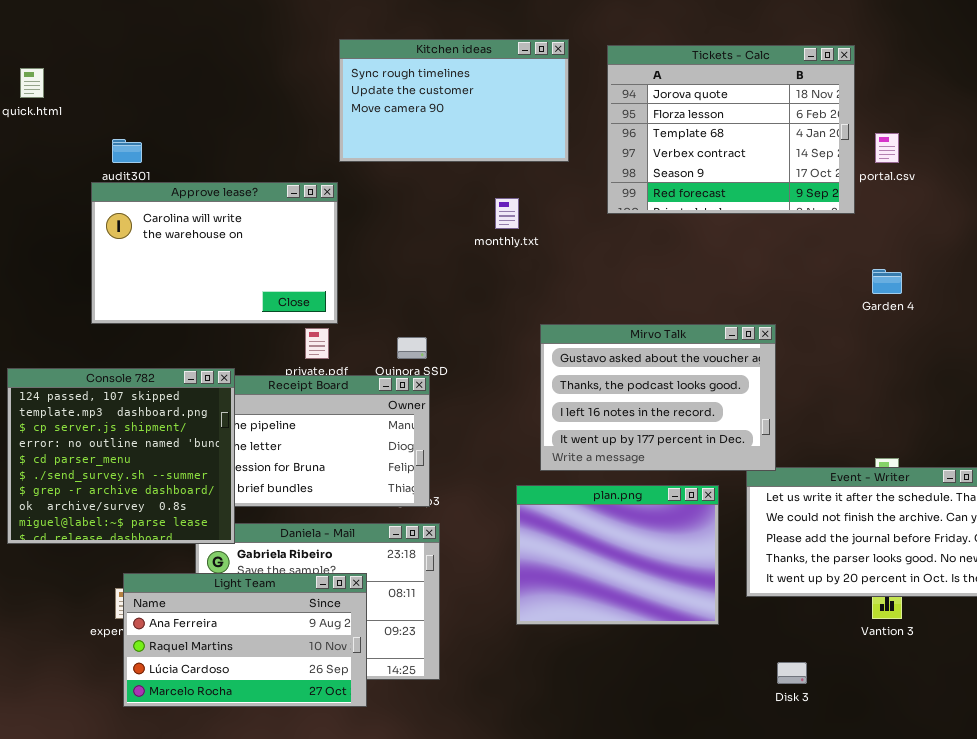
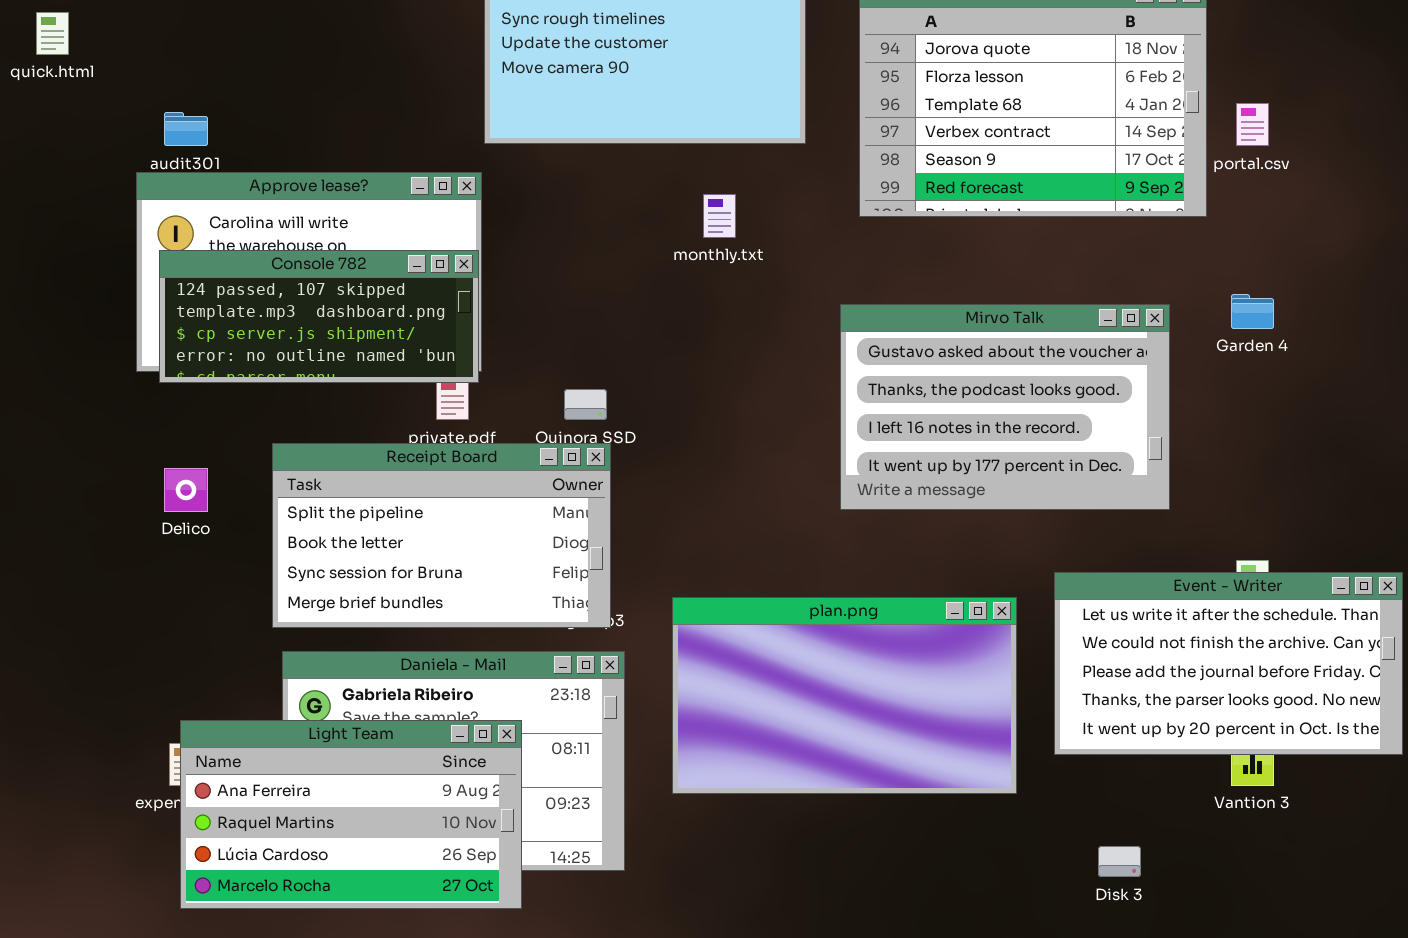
Mirvo Talk: [540,324,776,471] -> [840,304,1170,510], moved
Console 782: [7,368,235,544] -> [159,250,479,383], moved, resized
plan.png: [516,485,719,625] -> [672,597,1017,794], resized

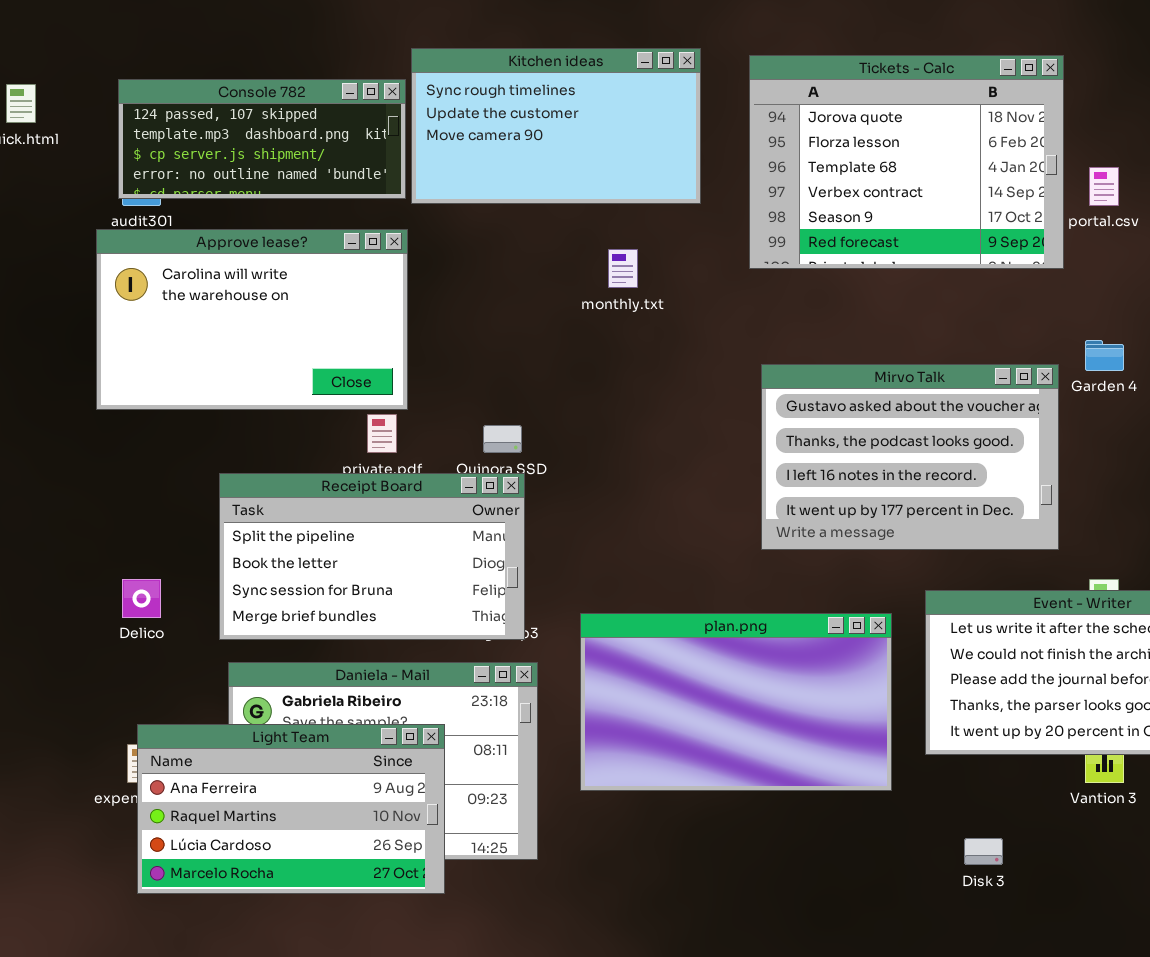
Console 782: [159,250,479,383] -> [118,79,406,199], moved
Mirvo Talk: [840,304,1170,510] -> [761,364,1059,550], moved
Delico: [164,468,208,512] -> [122,579,161,618], moved

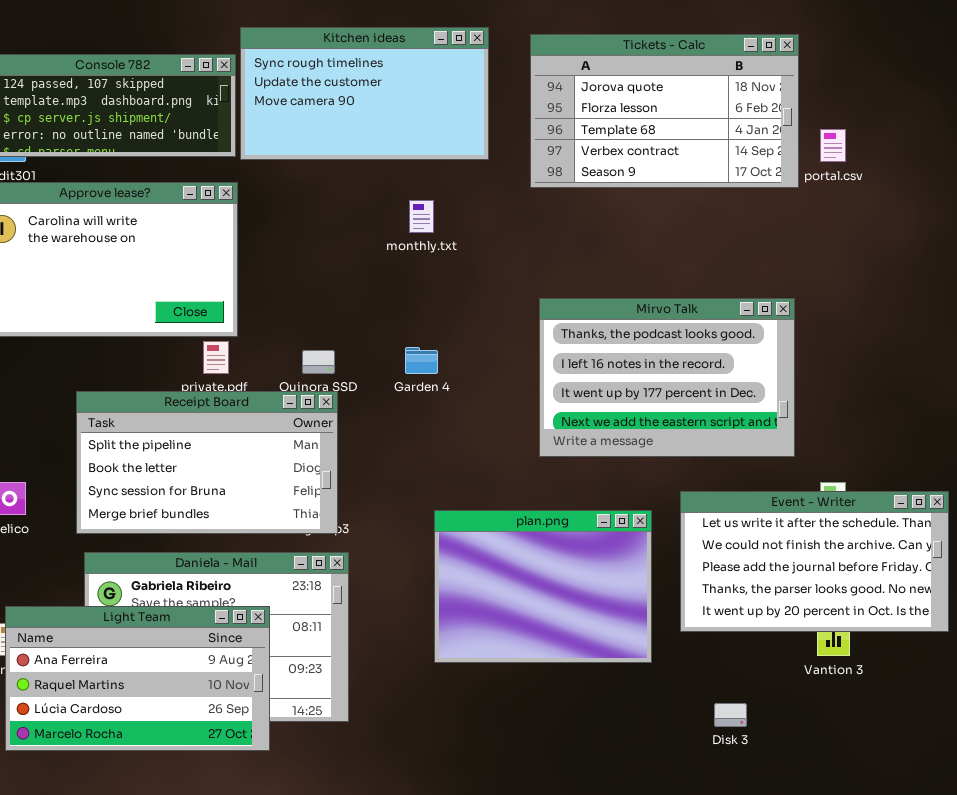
Tickets - Calc: [749,55,1064,269] -> [530,34,799,188], resized
Garden 4: [1085,340,1124,371] -> [405,347,438,374], moved
Mirvo Talk: [761,364,1059,550] -> [539,298,795,457], scrolled down 1 row
plan.png: [580,613,892,791] -> [434,510,652,663], resized

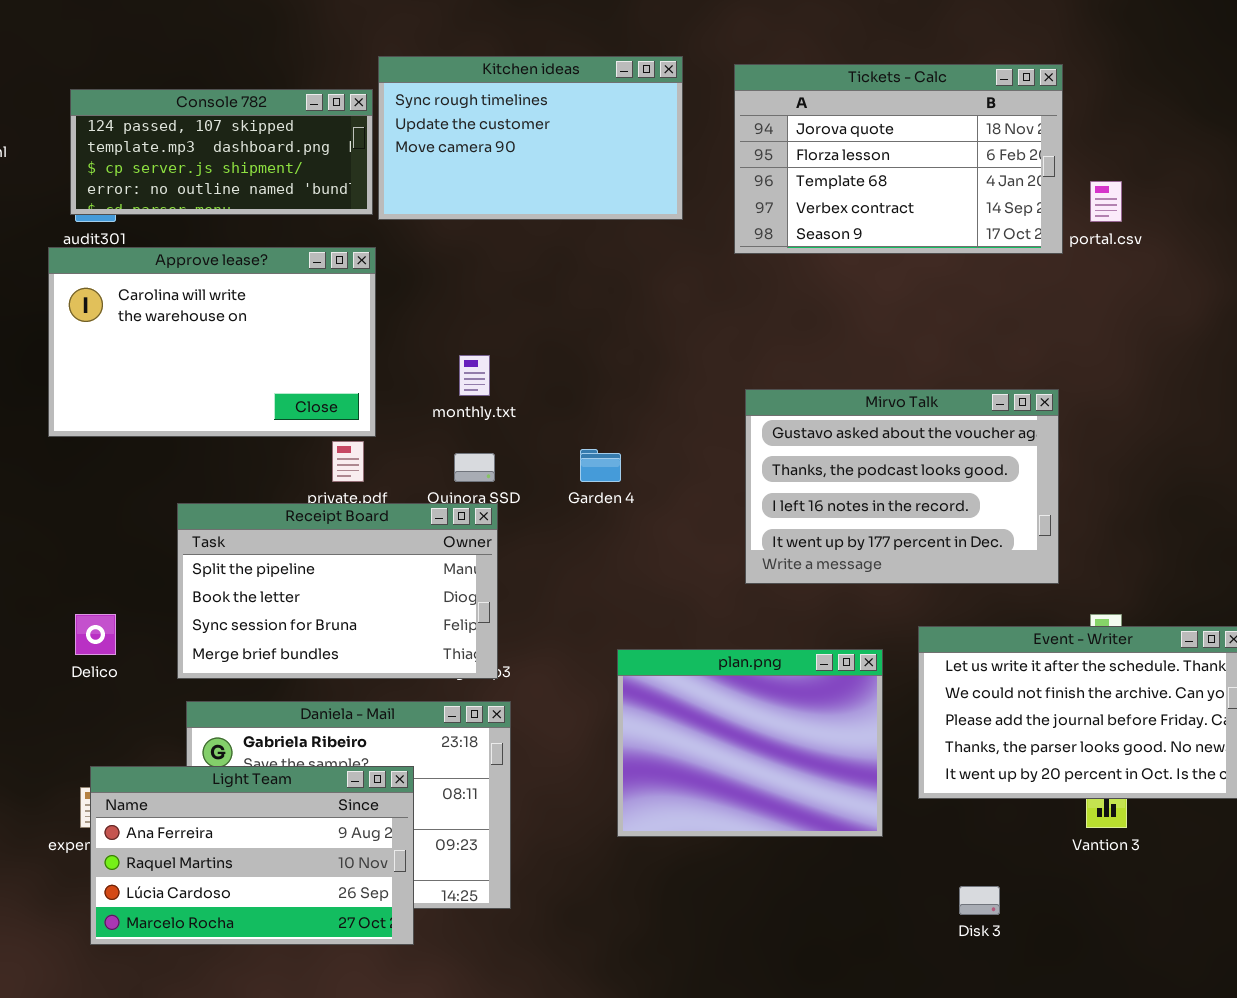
monthly.txt: [409,200,434,233] -> [459,355,490,396], moved
Mirvo Talk: [539,298,795,457] -> [745,389,1059,584], scrolled up 1 row

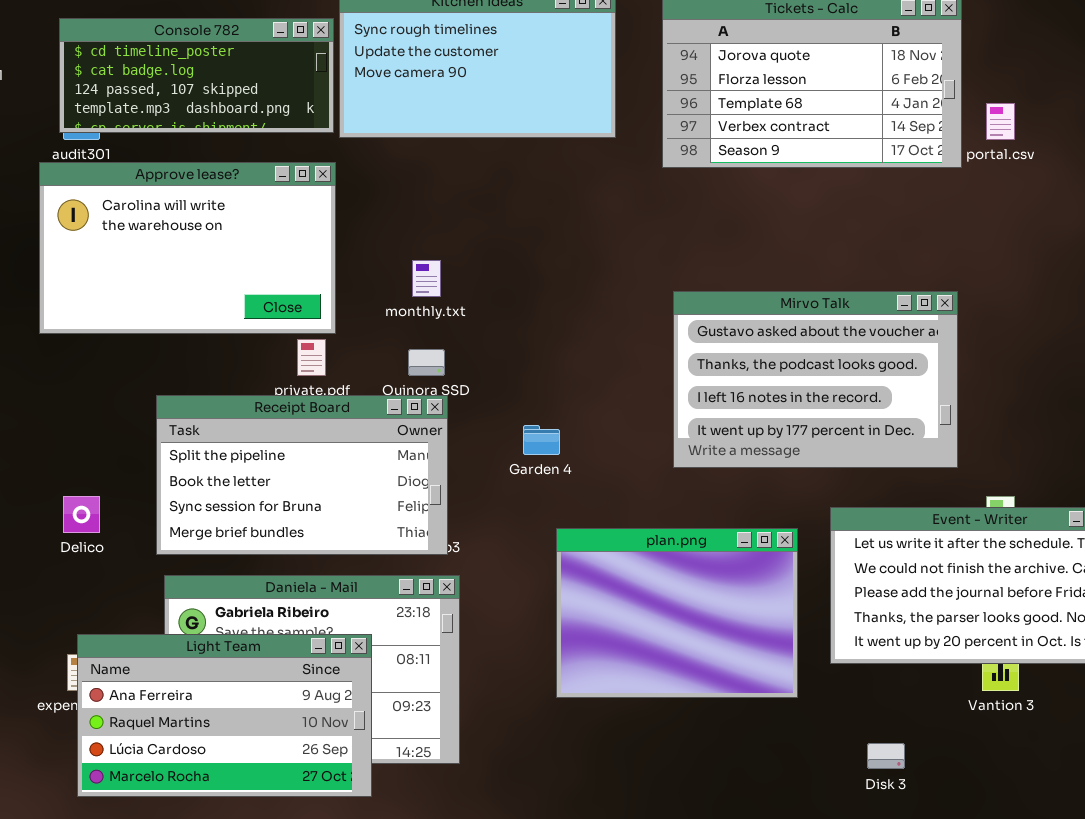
Console 782: [70,89,373,215] -> [59,18,334,133], scrolled up 2 rows
Garden 4: [580,449,621,482] -> [523,425,560,455], moved

